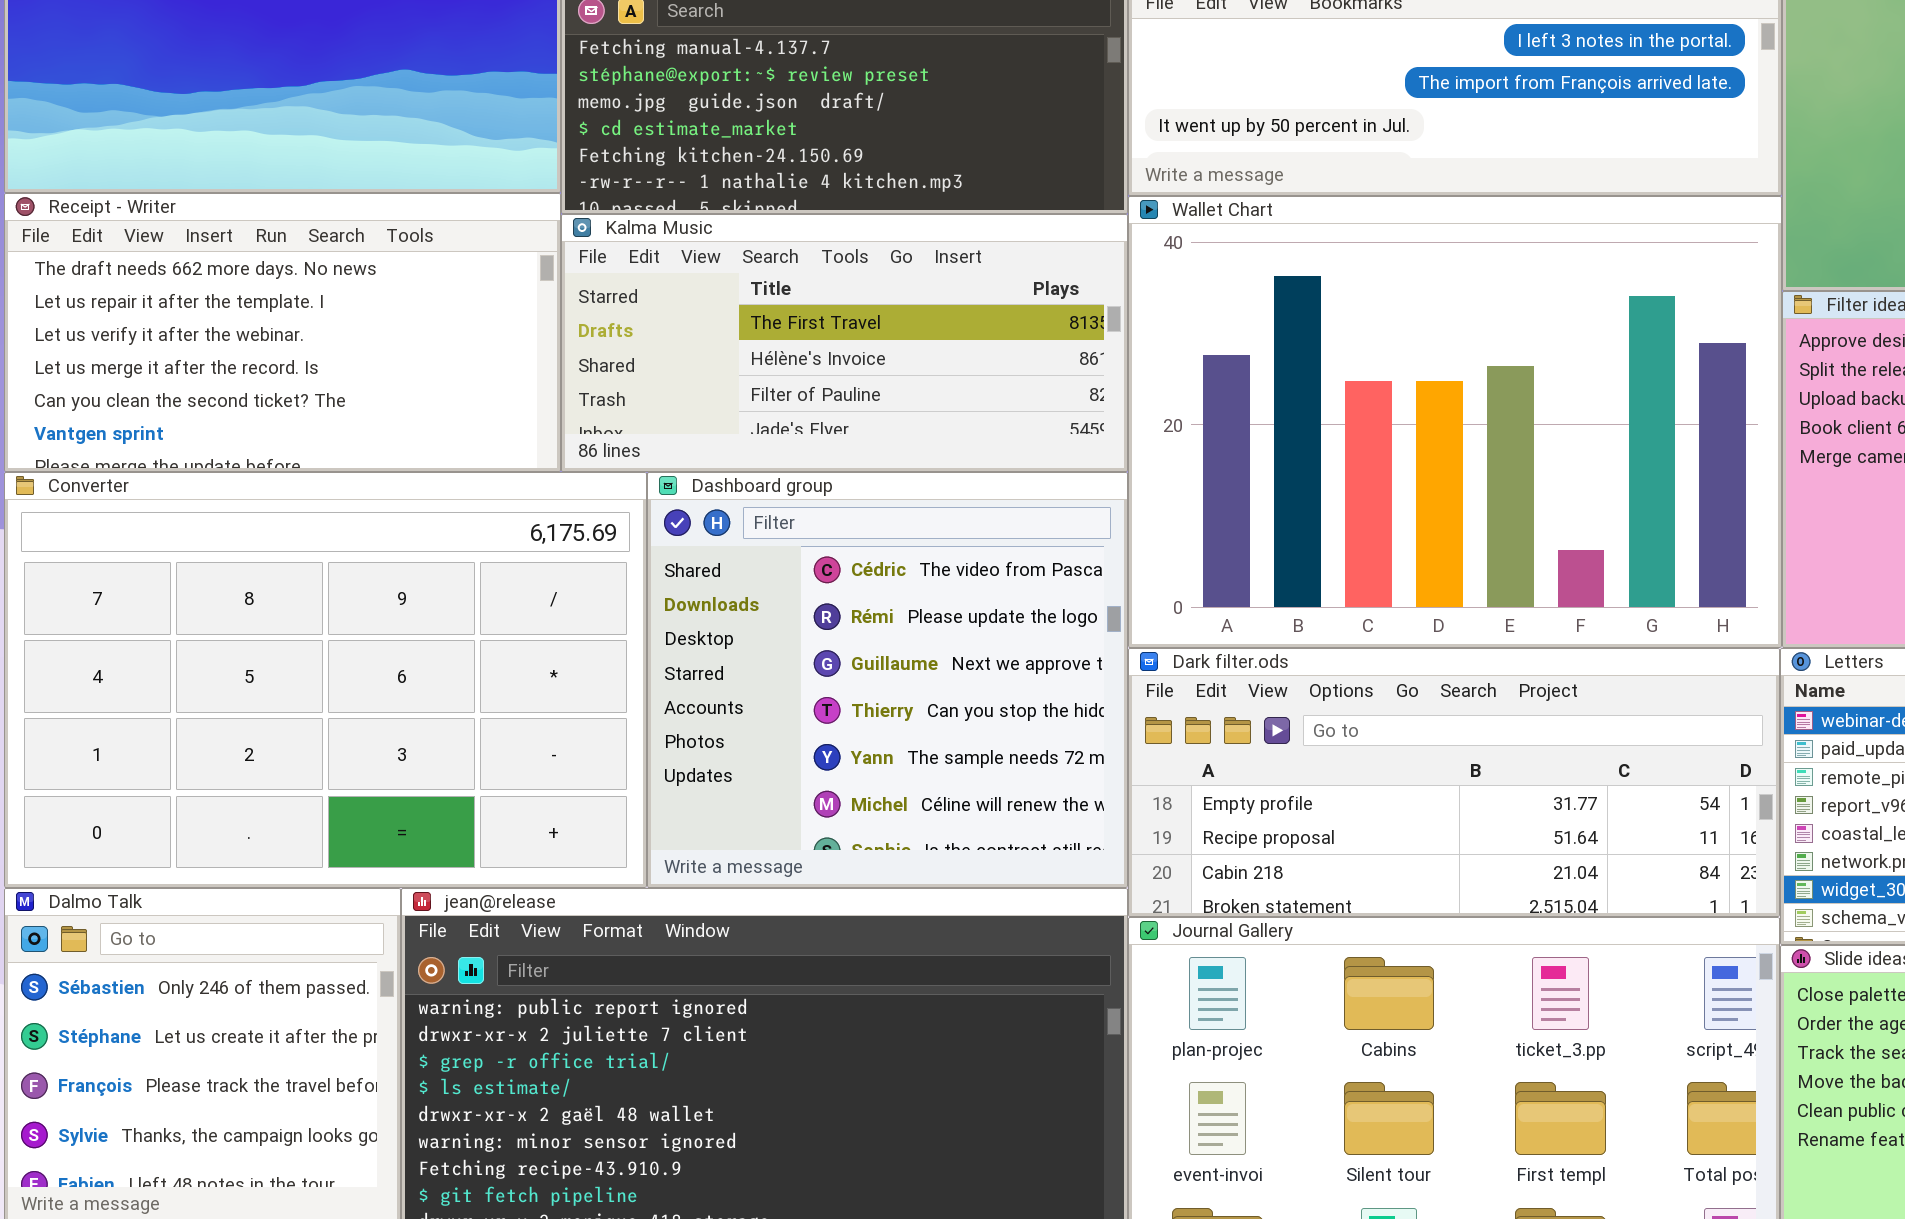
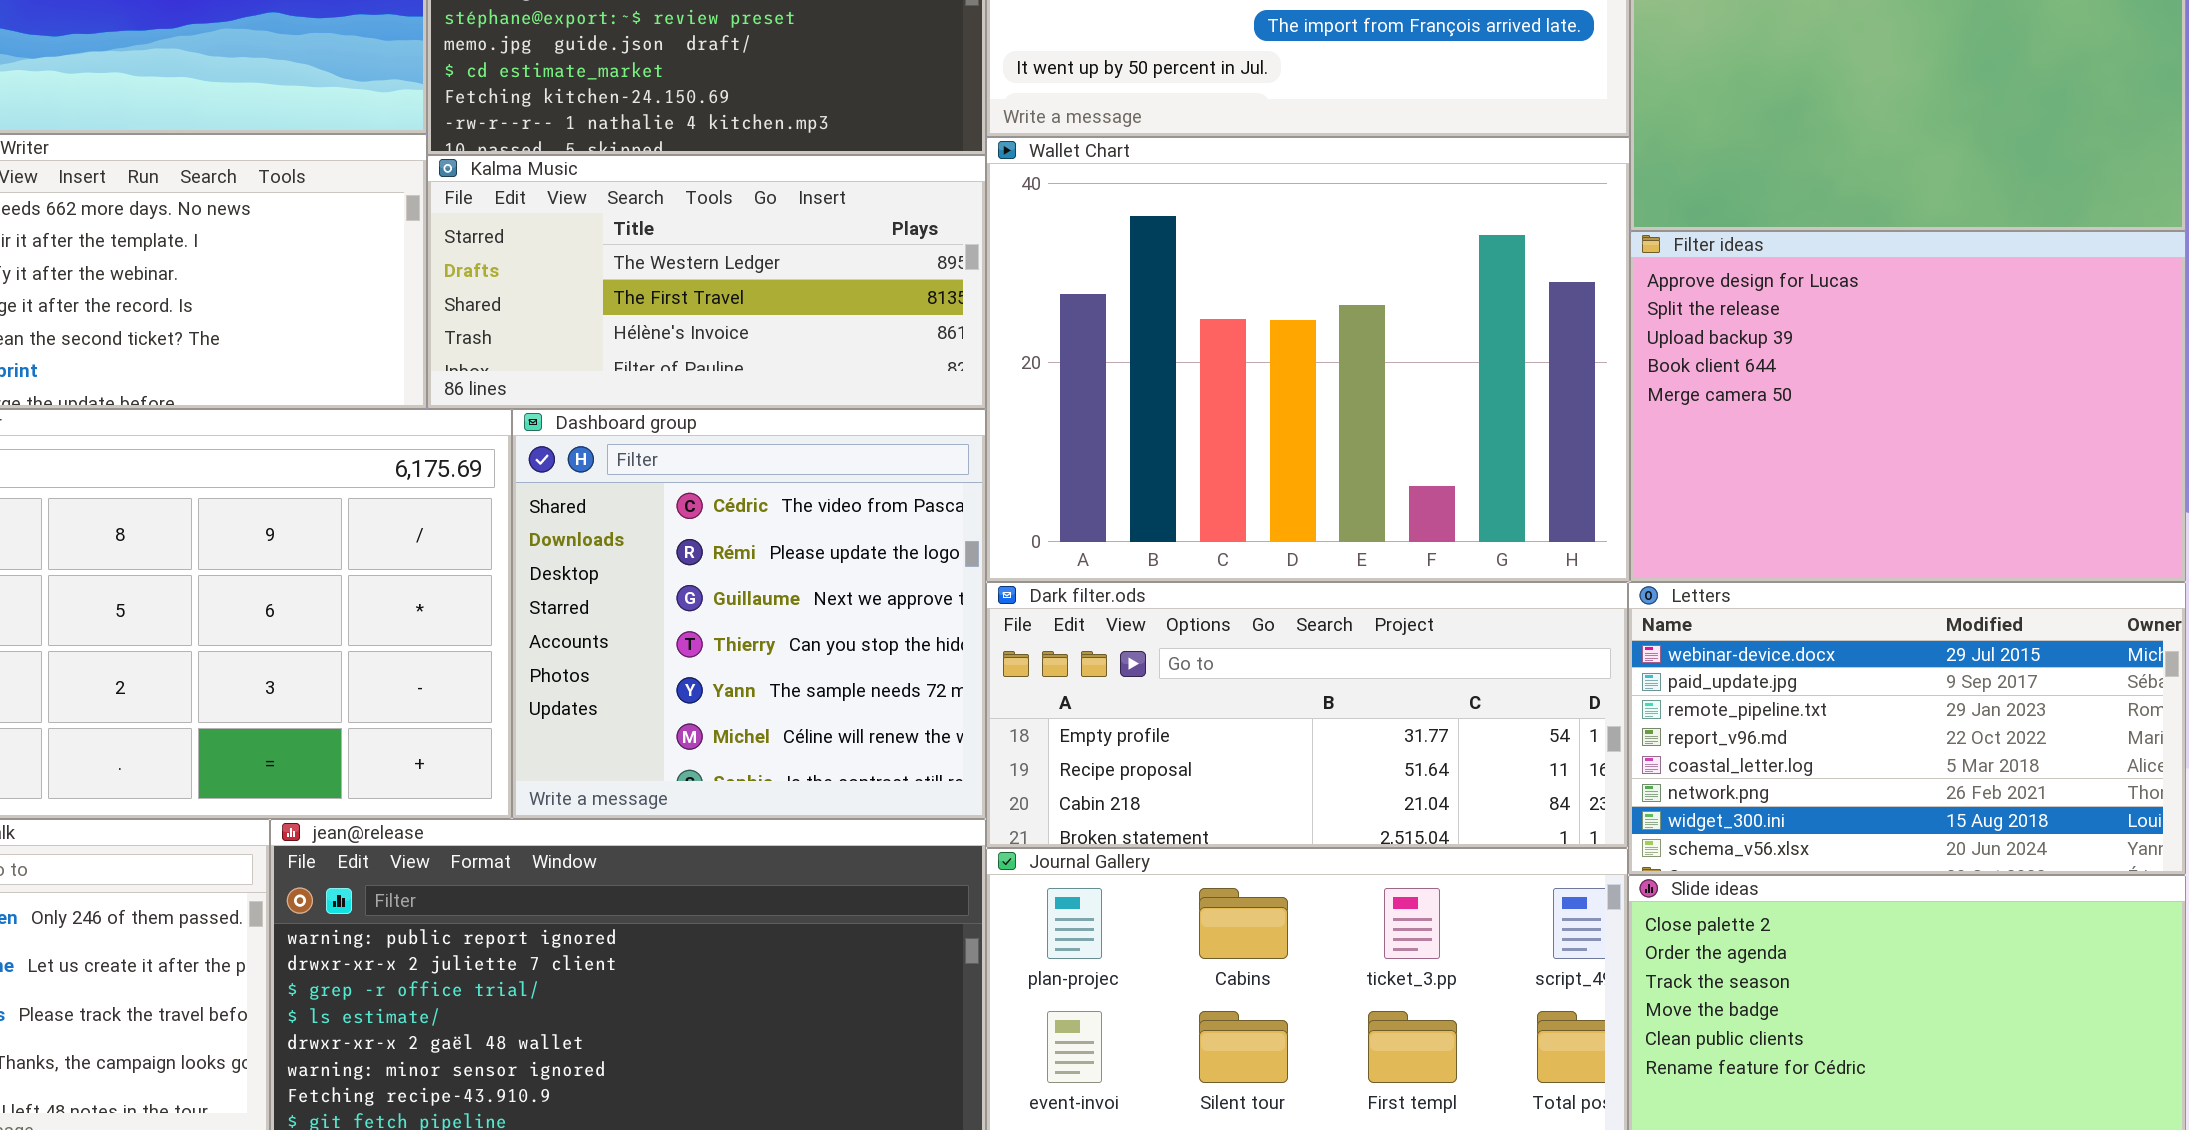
Kalma Music: [561,214,1128,472] -> [427,155,986,409], scrolled up 1 row

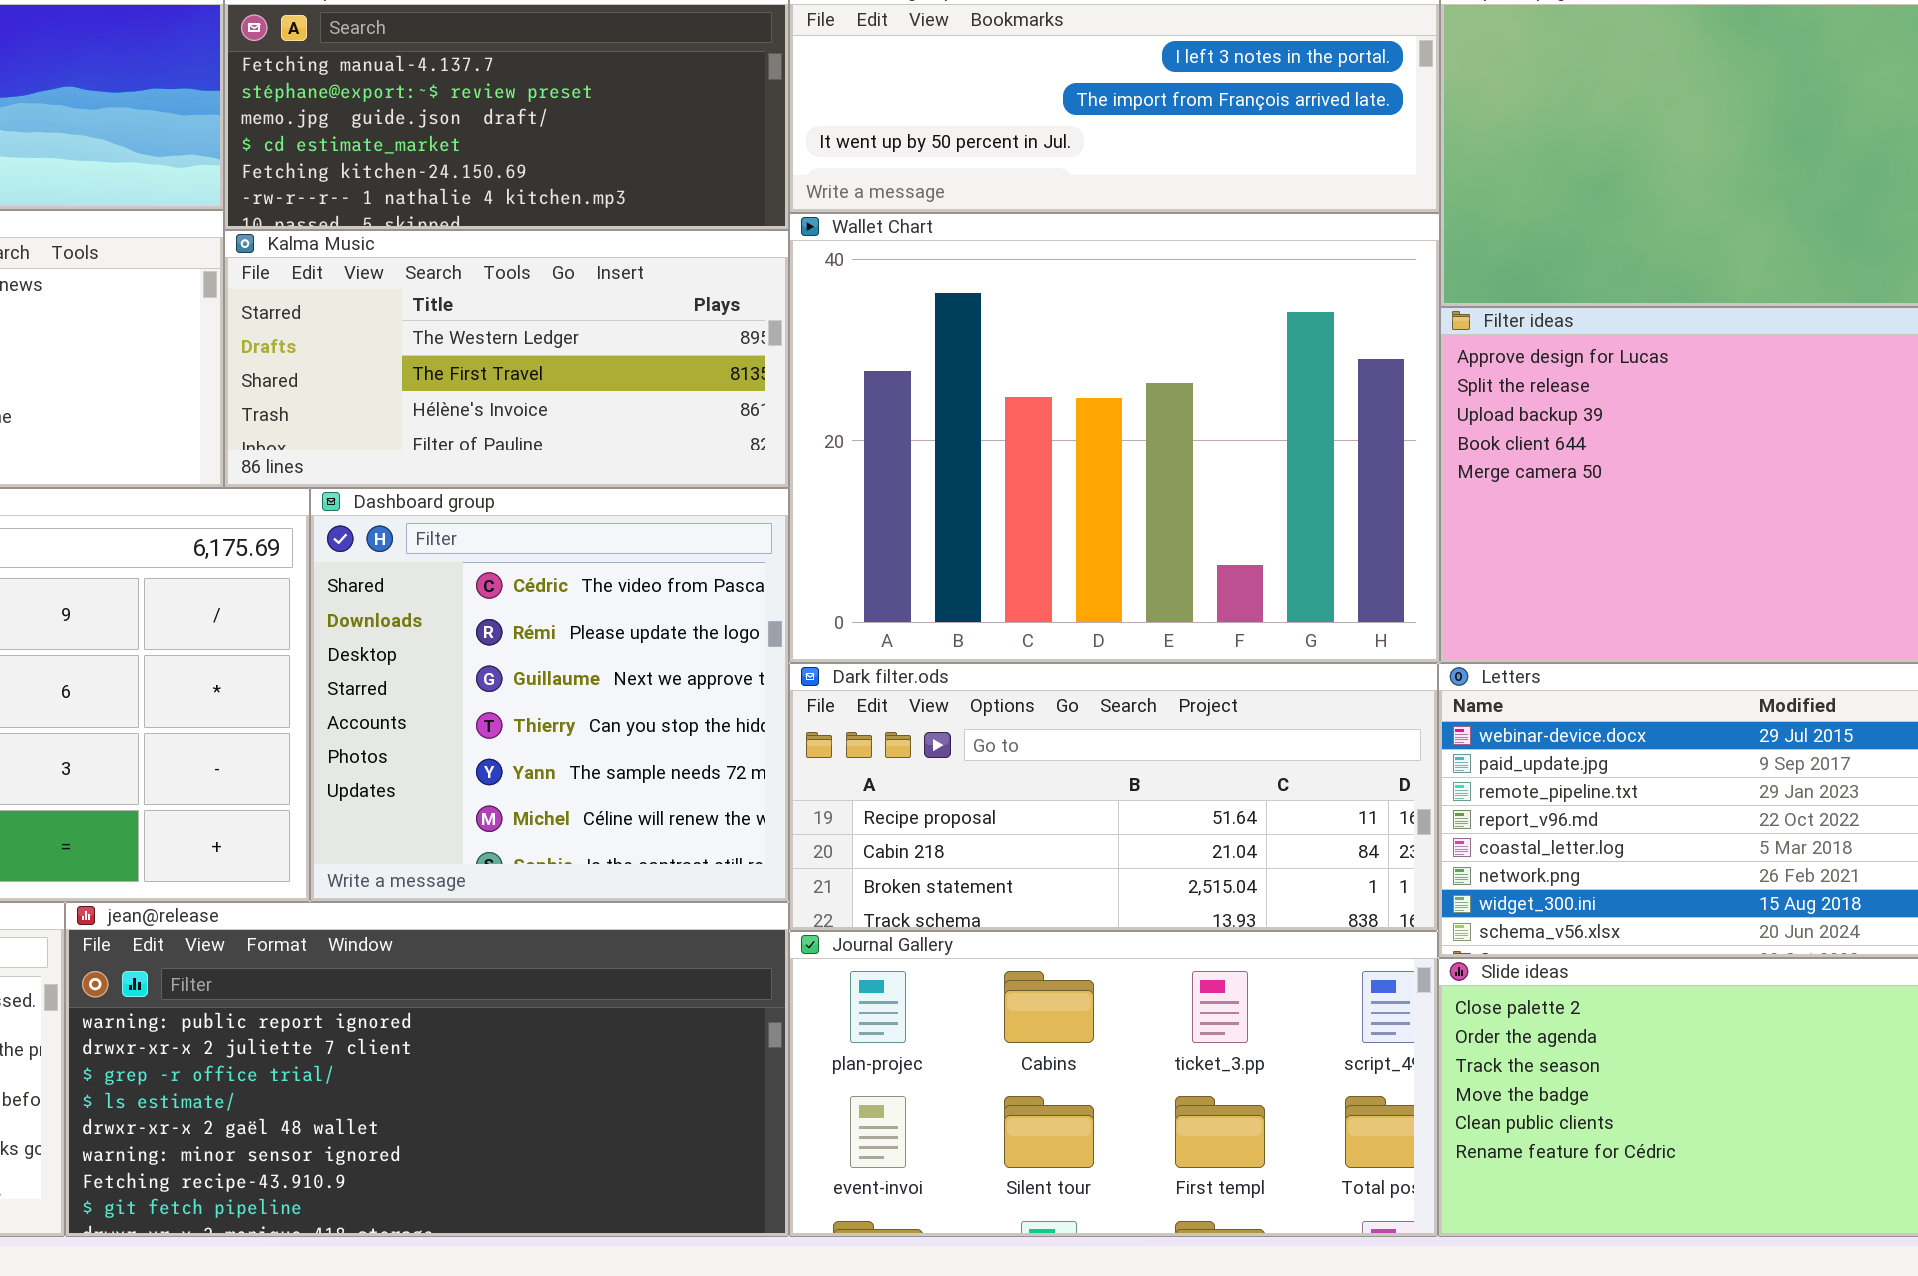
Dark filter.ods: [986,582,1628,848] -> [789,663,1438,931], scrolled down 1 row

